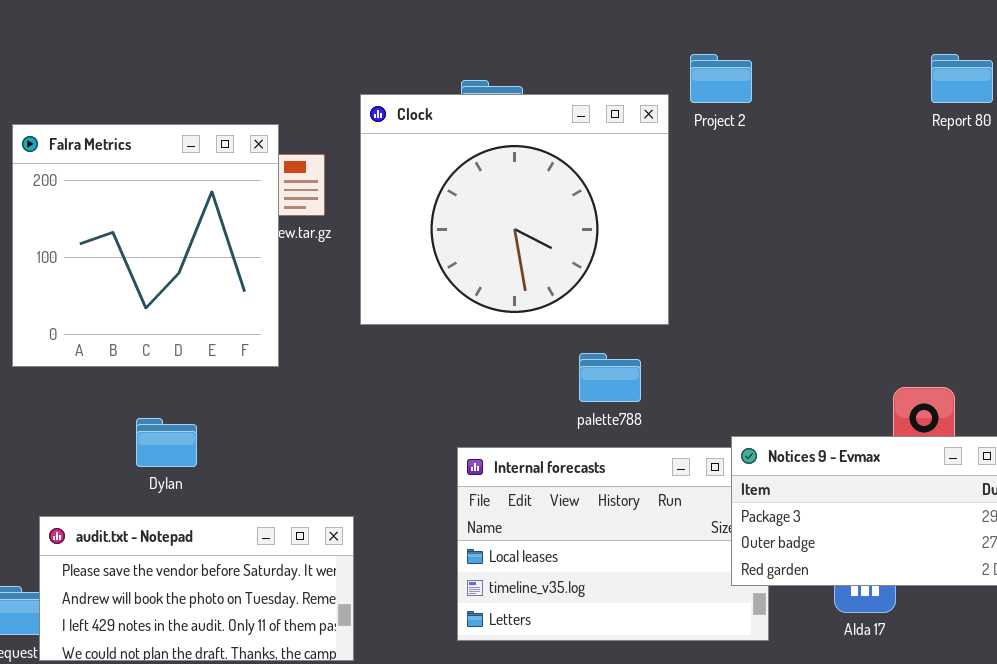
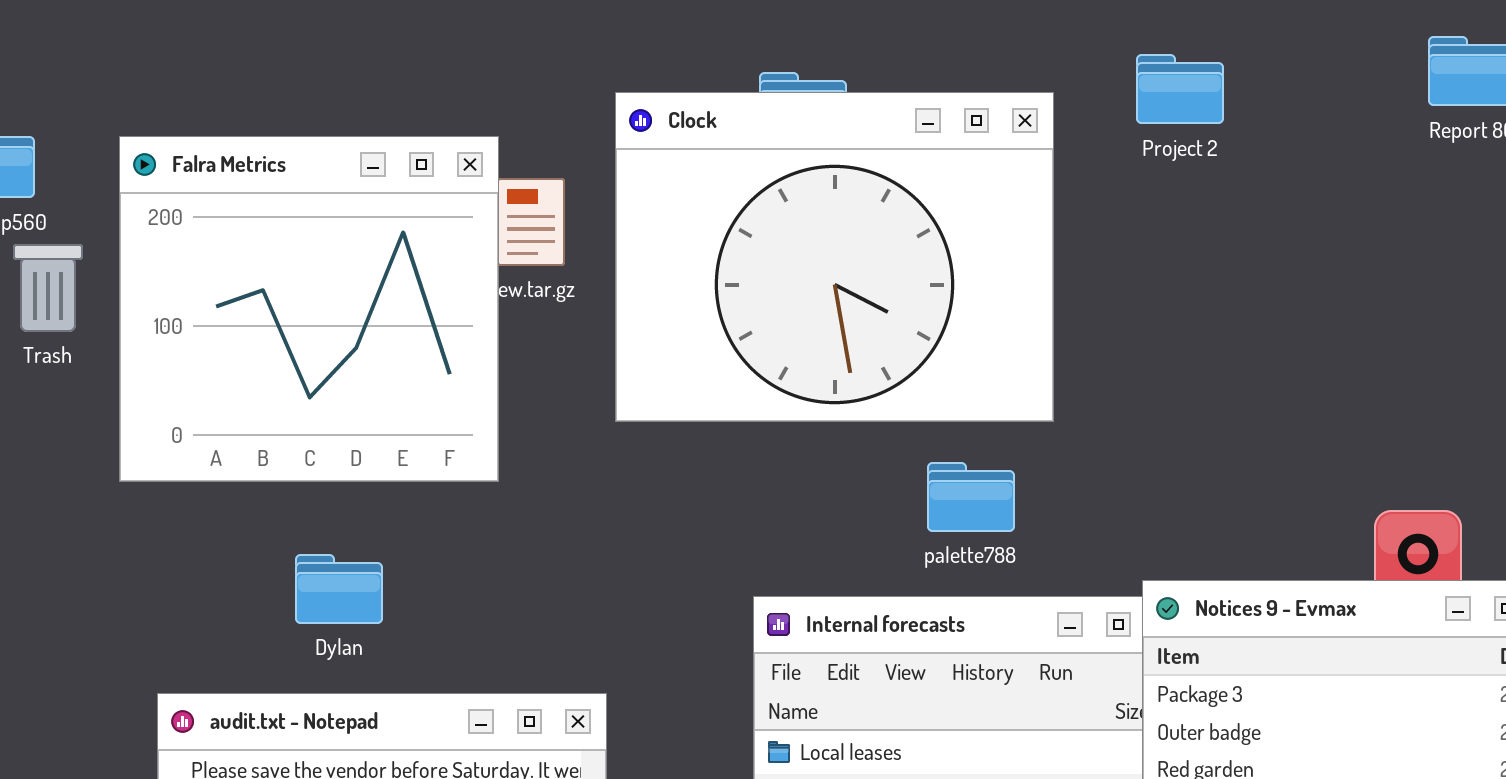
Project 2: [690,54,752,103] -> [1136,54,1224,124], moved

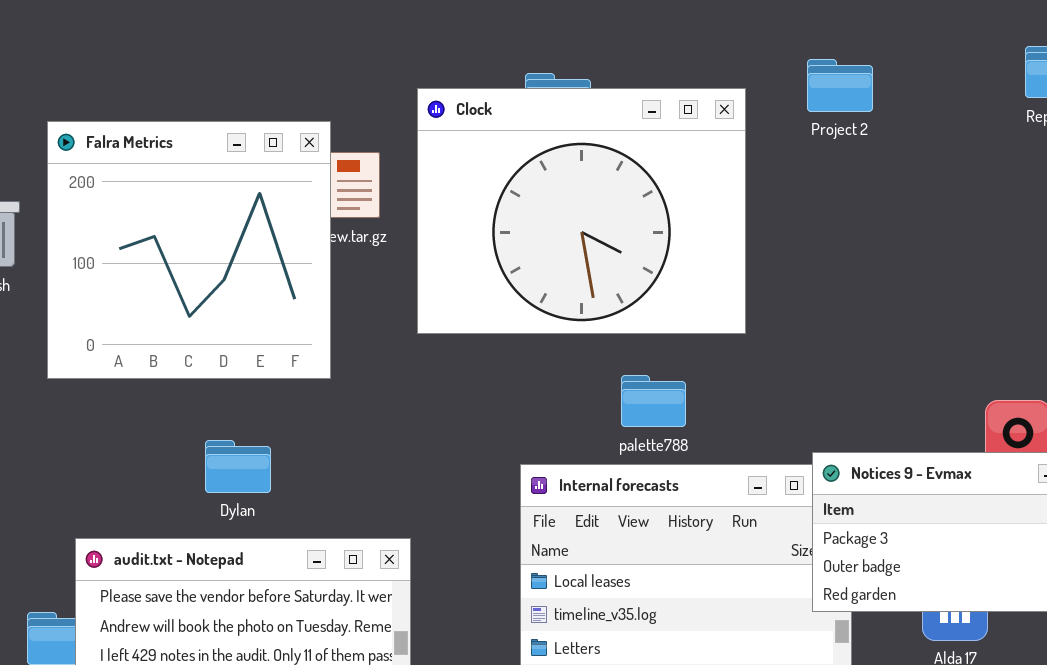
palette788: [927,462,1015,532] -> [621,375,686,427], moved
Dylan: [295,554,383,624] -> [205,440,271,493], moved

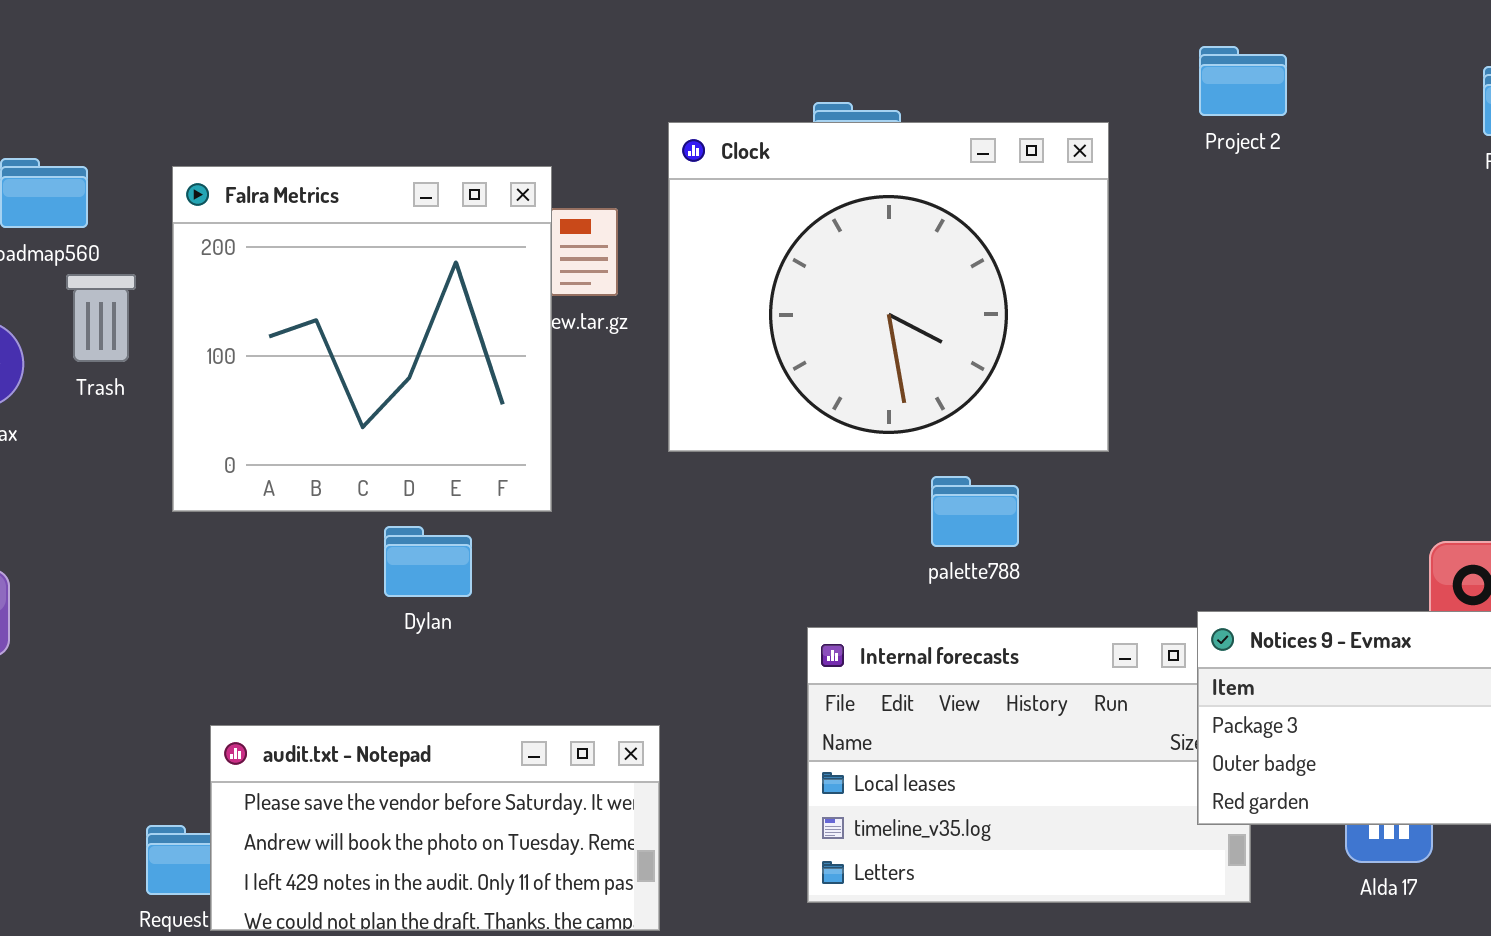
Project 2: [807,59,873,112] -> [1199,46,1287,116], moved
palette788: [621,375,686,427] -> [931,476,1019,547], moved
Dylan: [205,440,271,493] -> [384,526,472,597], moved

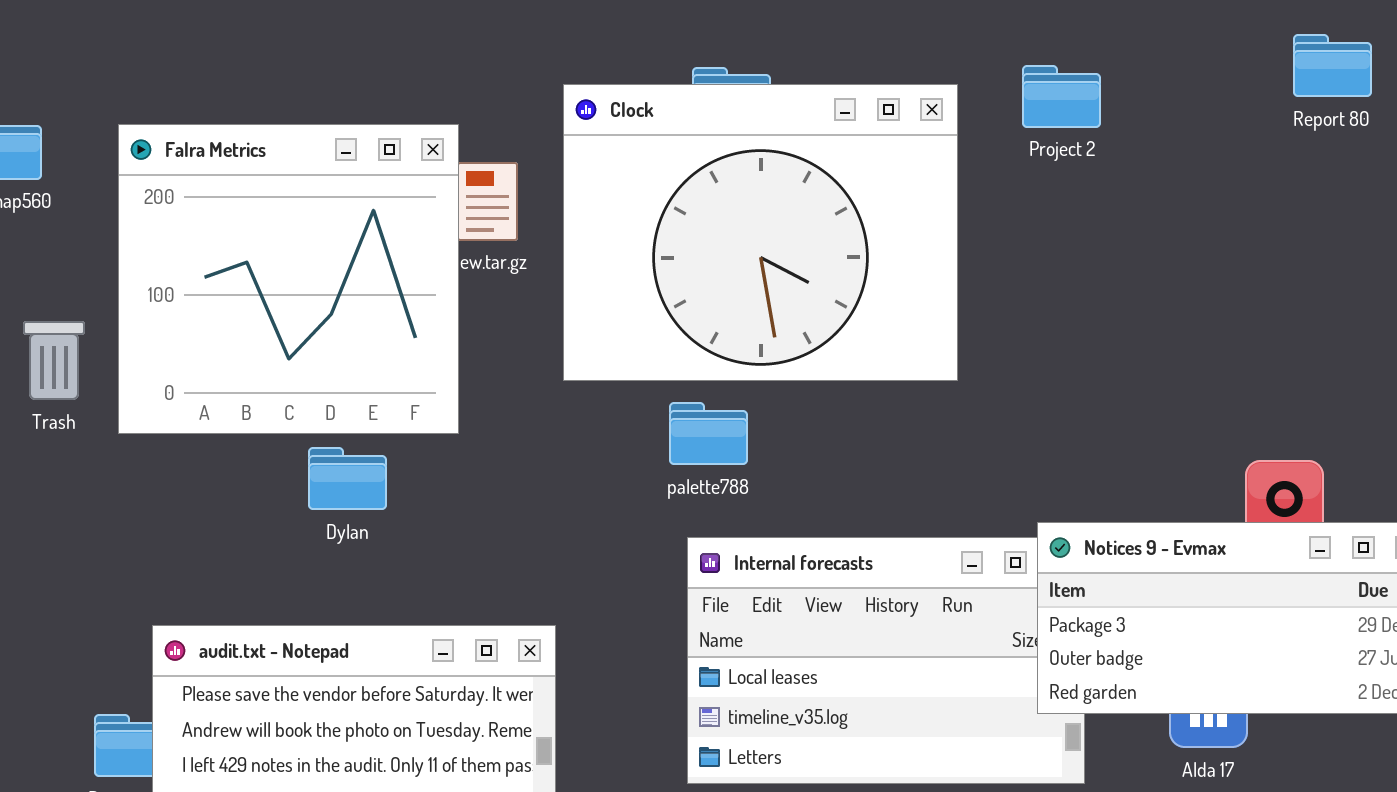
Project 2: [1199,46,1287,116] -> [1022,65,1101,128], moved
Trash: [66,274,136,362] -> [23,321,85,400], moved
palette788: [931,476,1019,547] -> [669,402,748,465], moved

